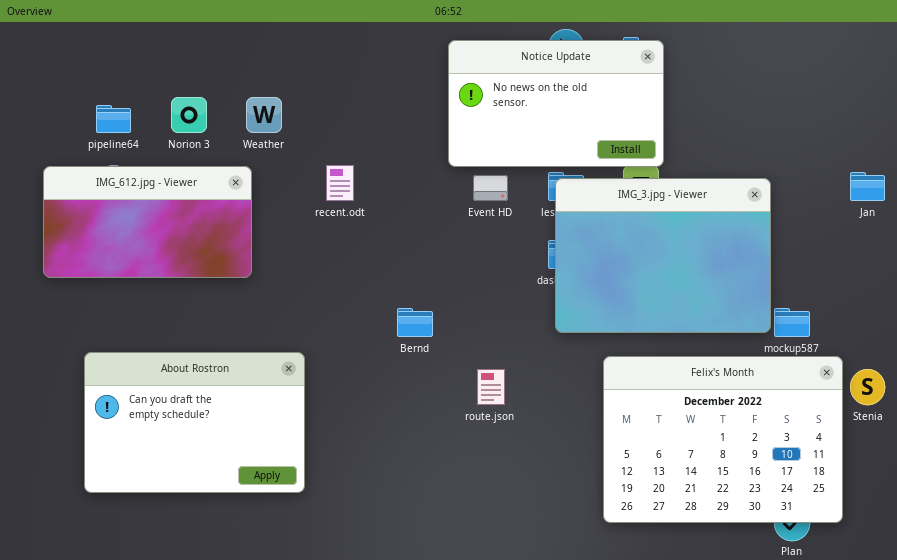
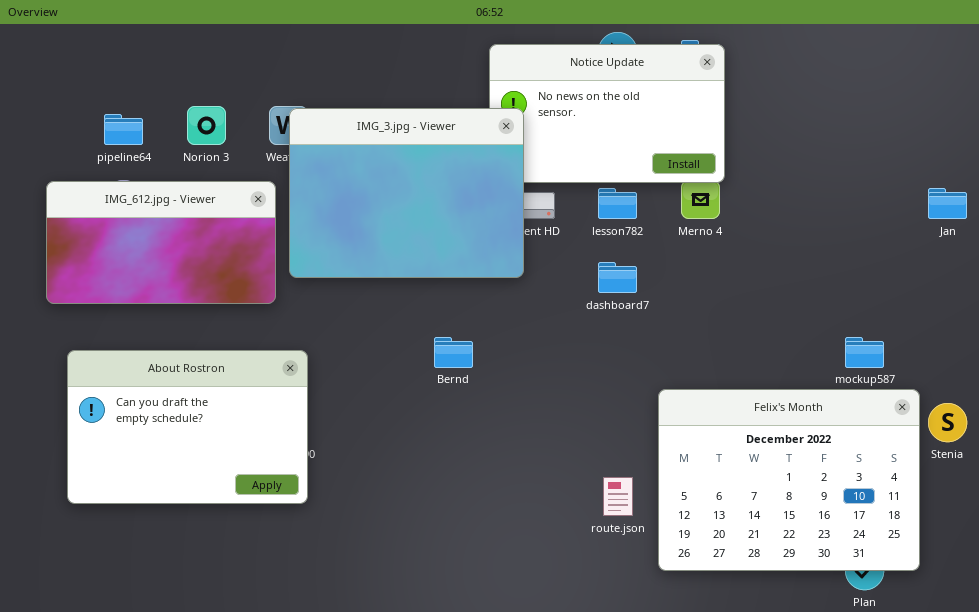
IMG_3.jpg - Viewer: [555,178,771,333] -> [289,108,524,278], moved
About Rostron: [84,352,305,493] -> [67,350,308,504], moved
route.json: [477,369,505,405] -> [603,477,633,516], moved

